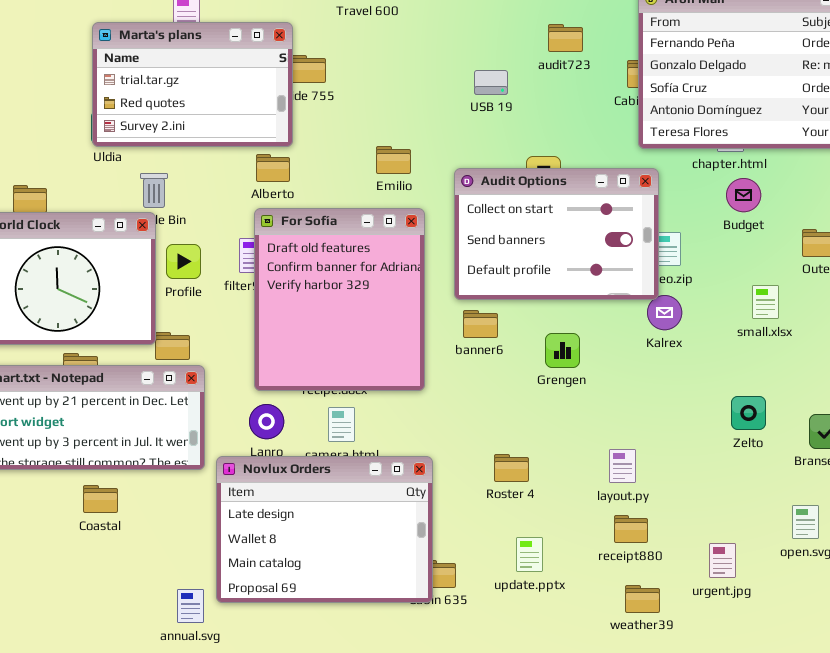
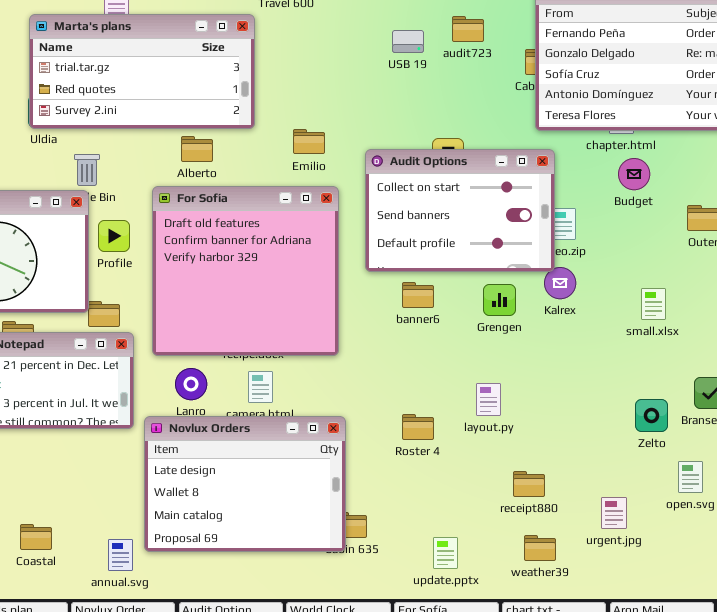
Marta's plans: [92,22,293,147] -> [29,14,255,129], resized
USB 19: [474,70,508,95] -> [392,30,424,53], moved
For Sofía: [254,208,425,391] -> [152,186,339,356], resized
small.xlsx: [752,285,779,319] -> [641,288,666,320], moved
banner6: [463,310,498,338] -> [402,282,434,308], moved
Grengen: [545,333,580,368] -> [483,284,516,316], moved
Zelto: [731,396,766,430] -> [635,399,668,432], moved
layout.py: [609,449,636,483] -> [476,383,501,416], moved
Coastal: [83,485,118,513] -> [20,524,52,550], moved
update.pptx: [516,537,543,572] -> [433,537,458,569], moved

